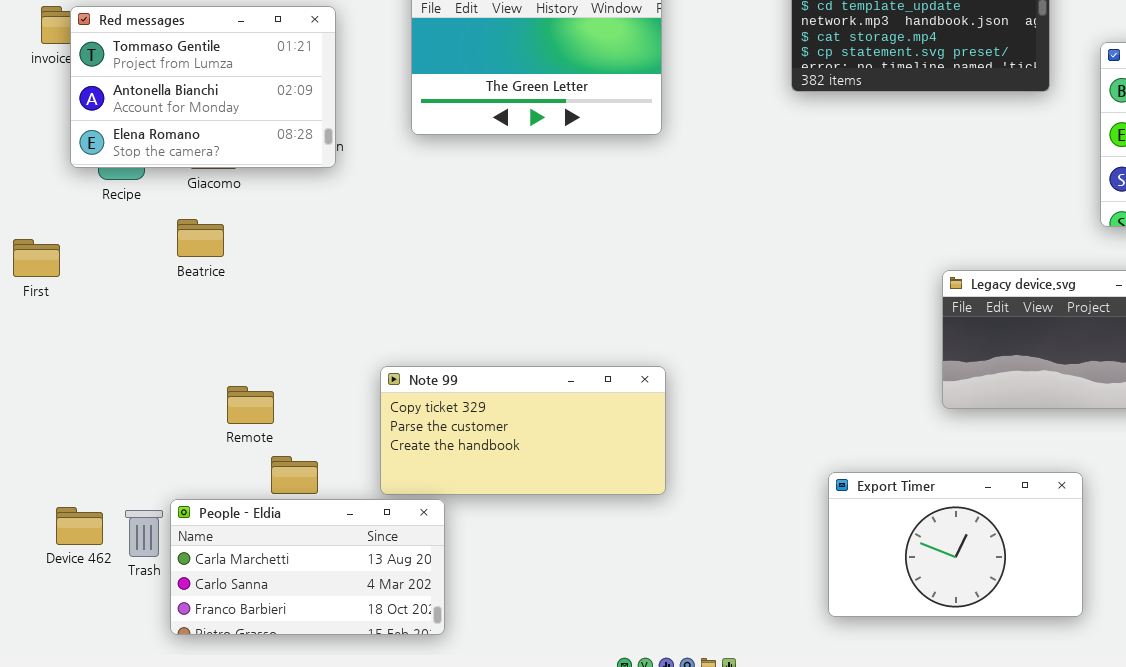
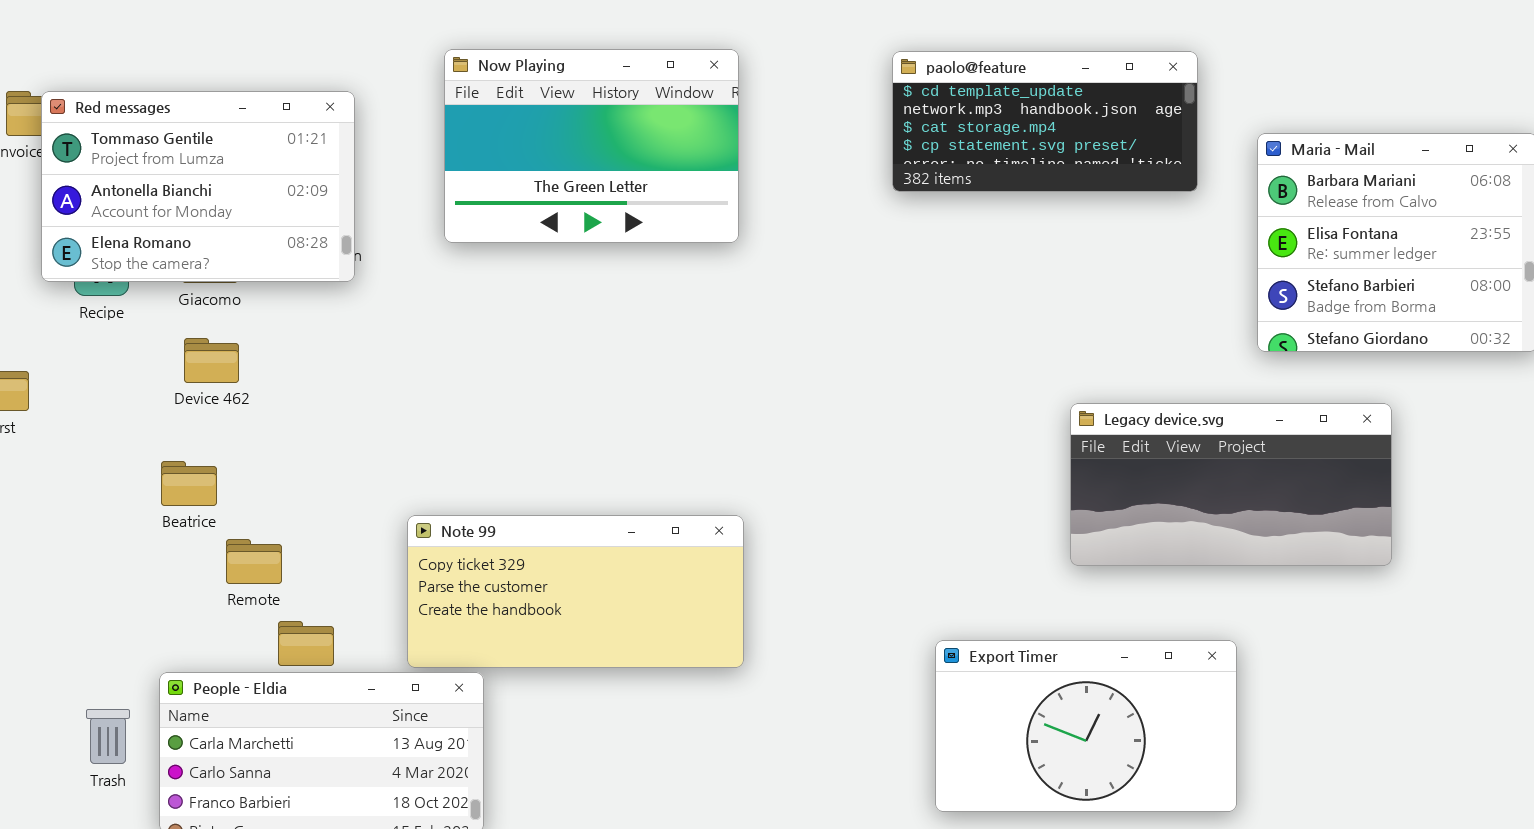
Beatrice: [177,219,224,257] -> [161,461,217,506], moved
Device 462: [56,507,103,545] -> [184,338,239,383], moved
Trash: [125,510,163,557] -> [86,709,130,764], moved

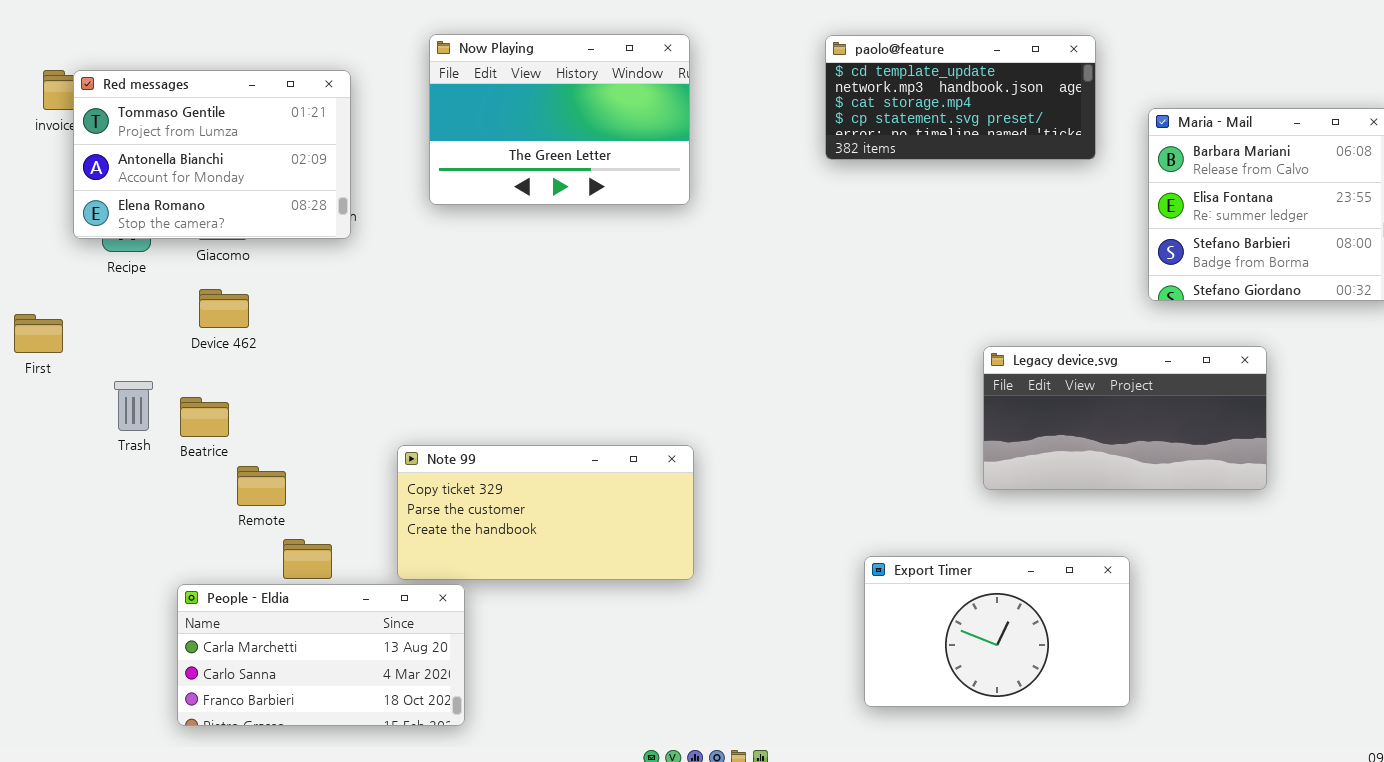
Trash: [86,709,130,764] -> [114,381,153,431], moved

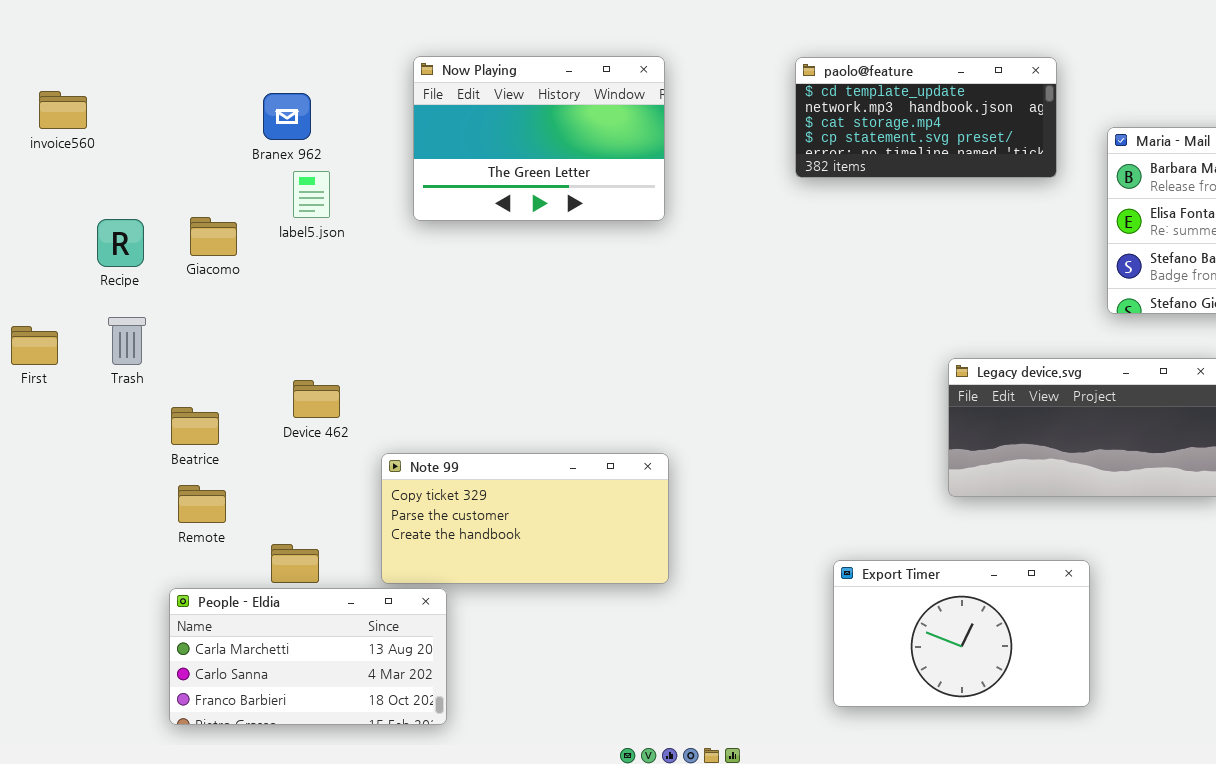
Red messages: [73,70,351,239] -> none, closed
Device 462: [199,289,249,328] -> [293,380,340,418], moved
Trash: [114,381,153,431] -> [108,317,146,365], moved
Remote: [237,466,286,506] -> [178,485,226,523], moved

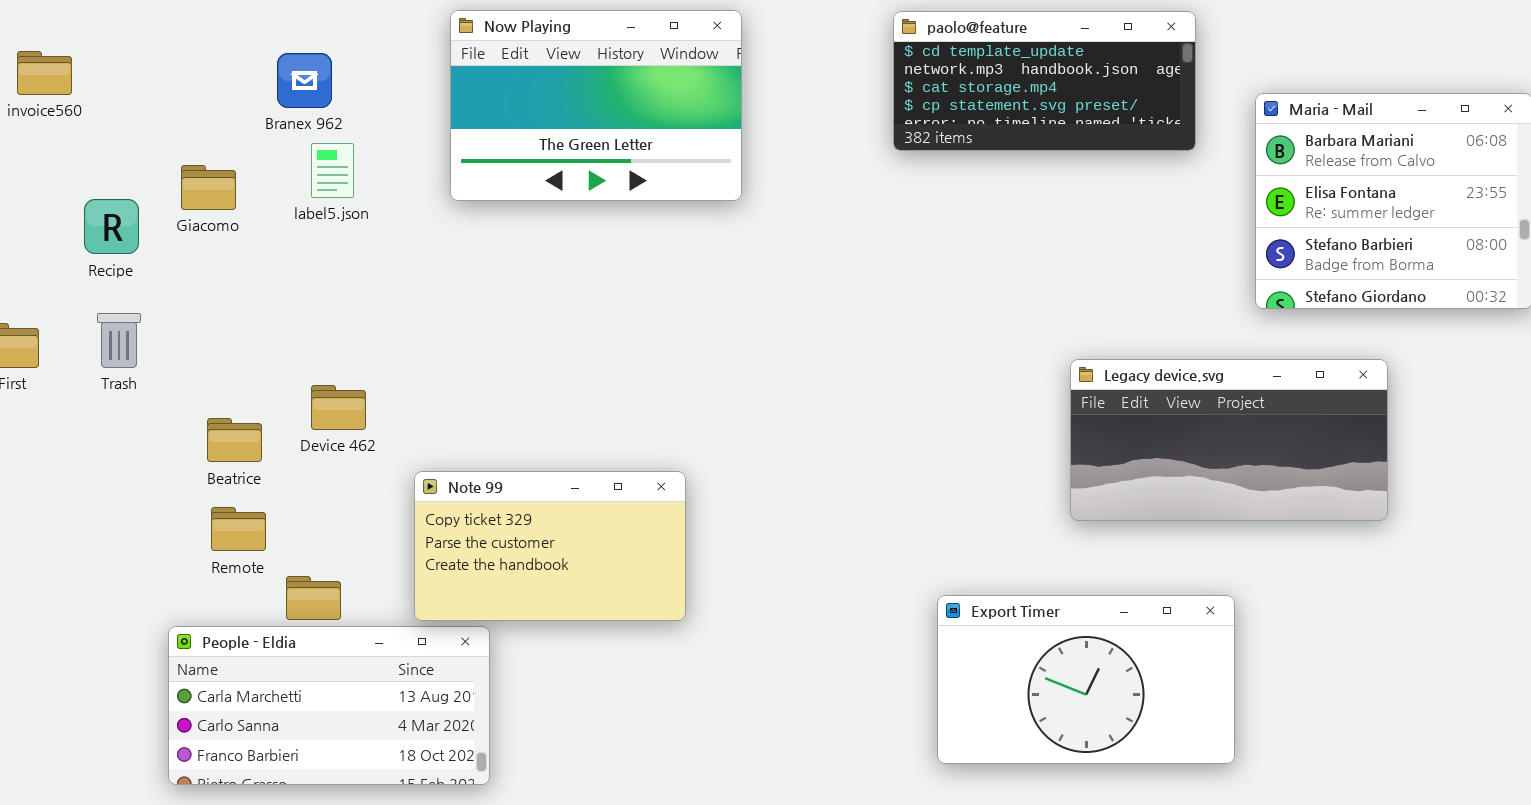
Giacomo: [190,217,237,256] -> [181,165,236,210], moved
Beatrice: [171,407,219,445] -> [207,418,262,462], moved
Note 99: [381,453,669,584] -> [414,471,686,621], resized
Remote: [178,485,226,523] -> [211,507,266,551], moved

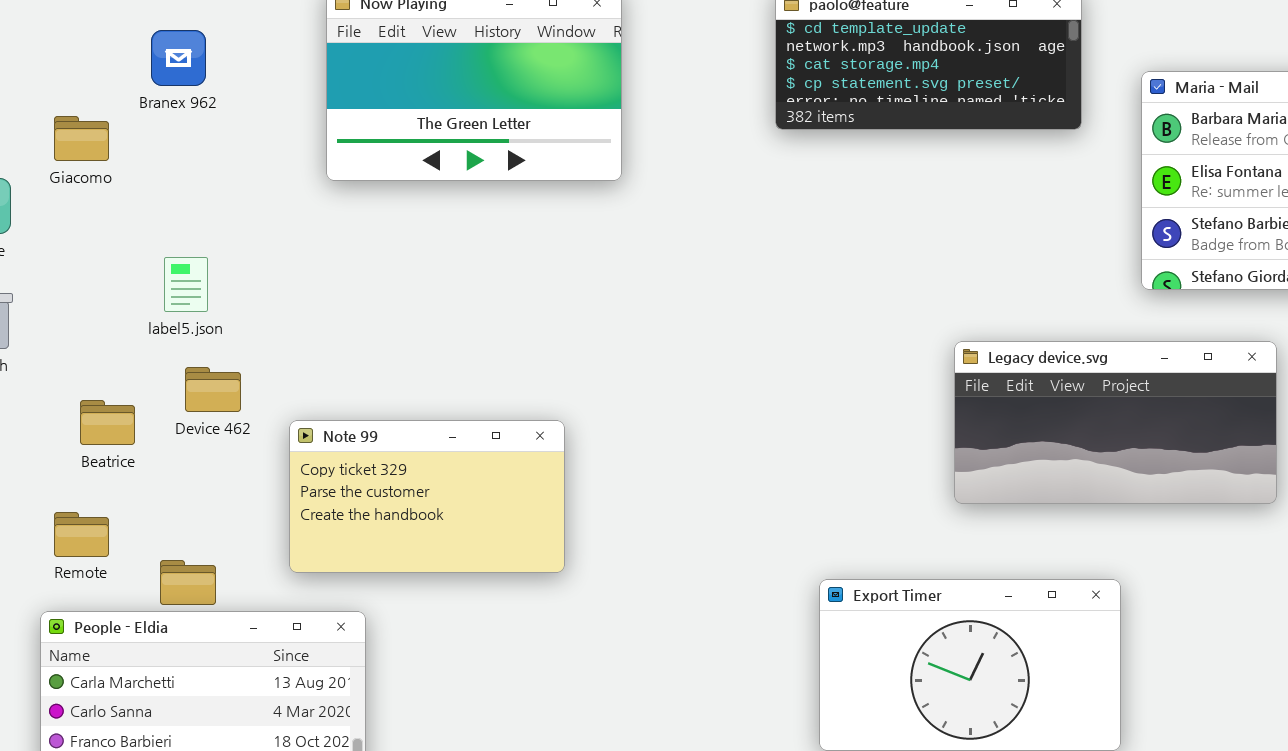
label5.json: [311,143,354,198] -> [164,257,208,312], moved
Giacomo: [181,165,236,210] -> [54,116,109,161], moved
Note 99: [414,471,686,621] -> [289,420,565,573], moved
Remote: [211,507,266,551] -> [54,512,109,557], moved

